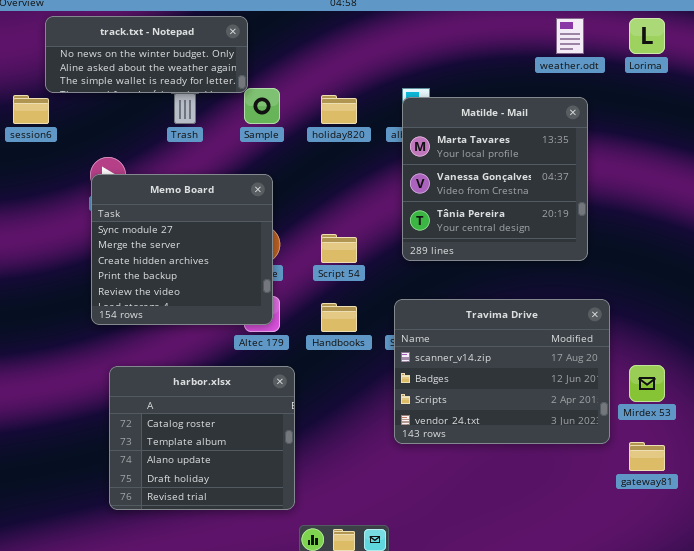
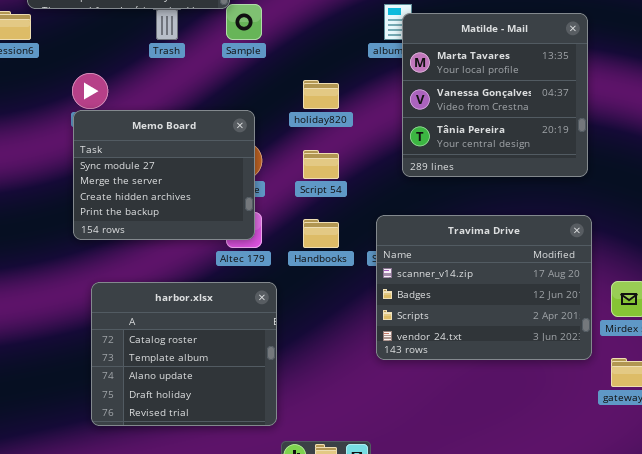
holiday820: [321,95,357,124] -> [303,80,339,109], moved
Matilde - Mail: [402,97,588,261] -> [402,13,588,177], moved
Memo Board: [91,174,273,325] -> [73,110,255,240], resized

